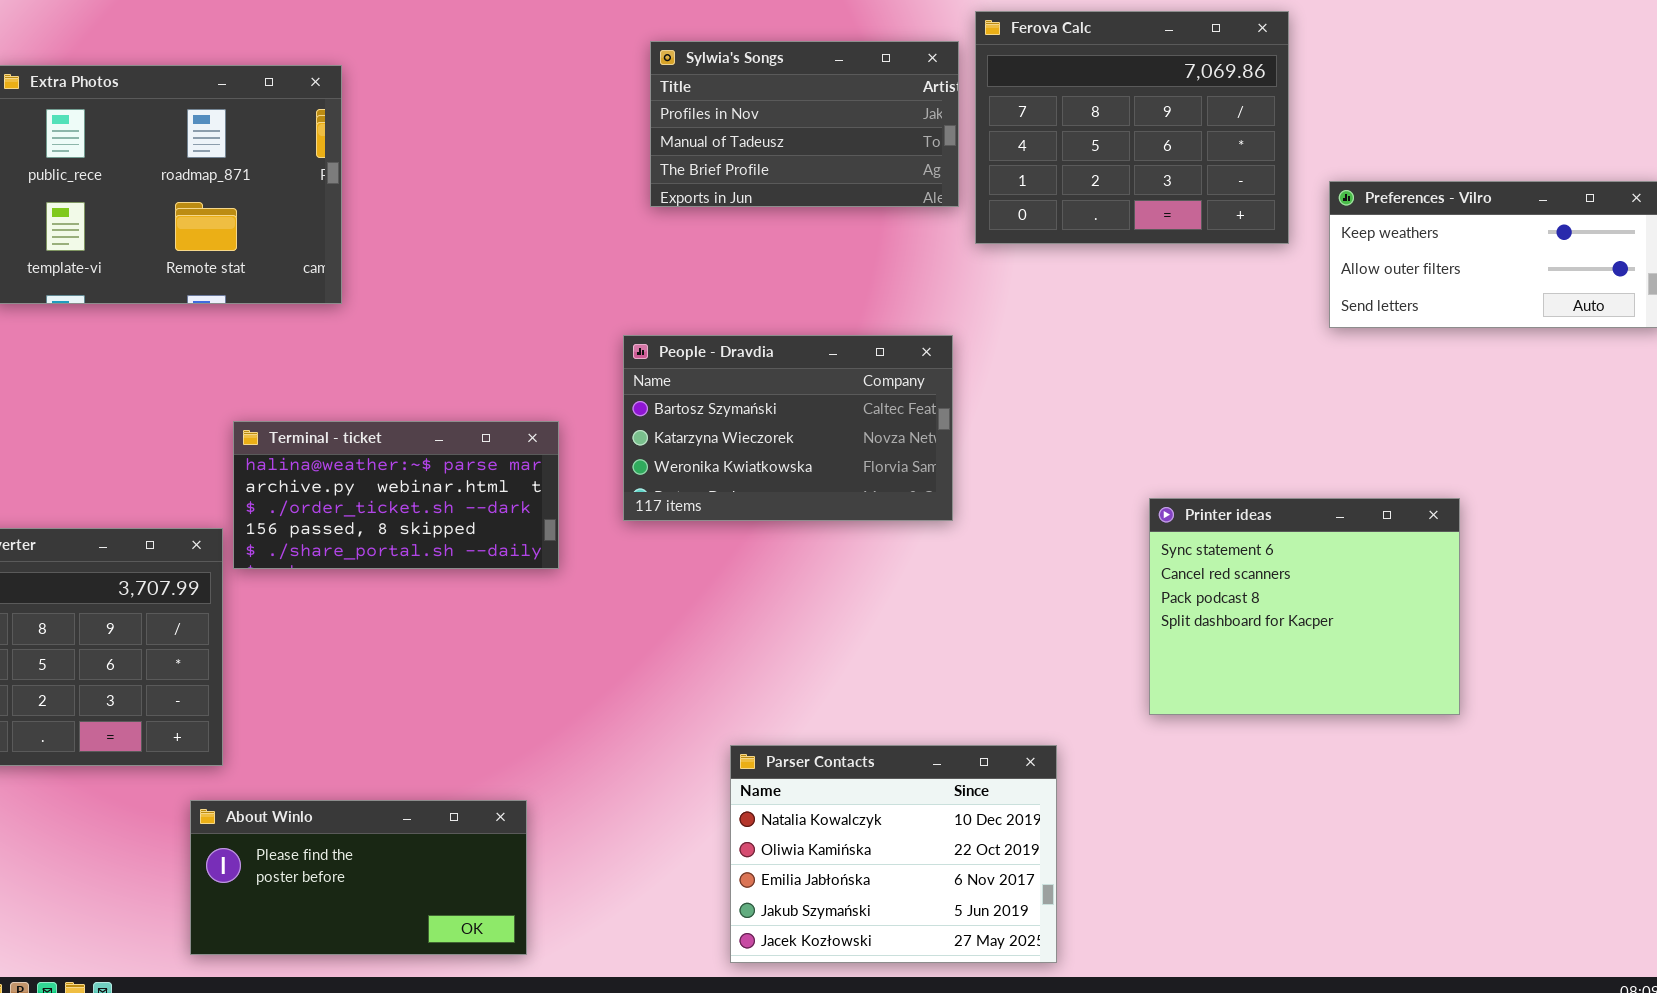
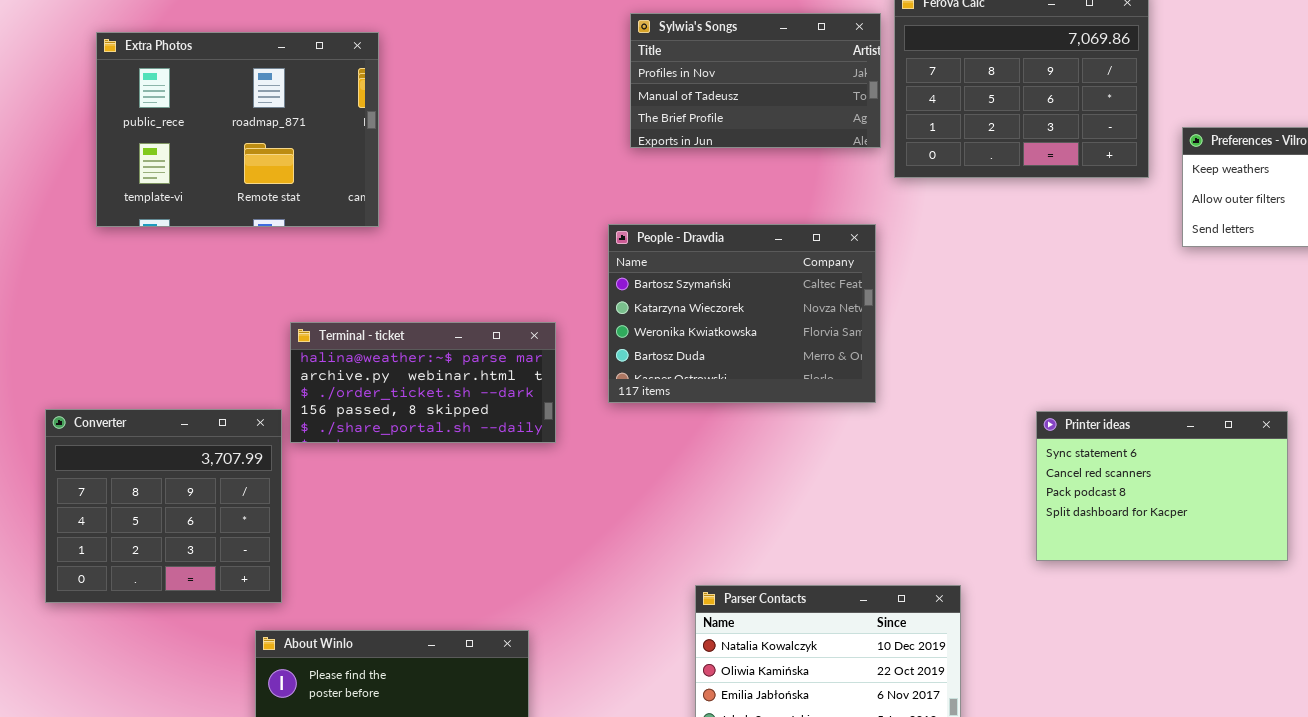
People - Dravdia: [623,335,953,521] -> [608,224,876,403], resized
Printer ideas: [1149,498,1460,715] -> [1036,411,1288,561], resized

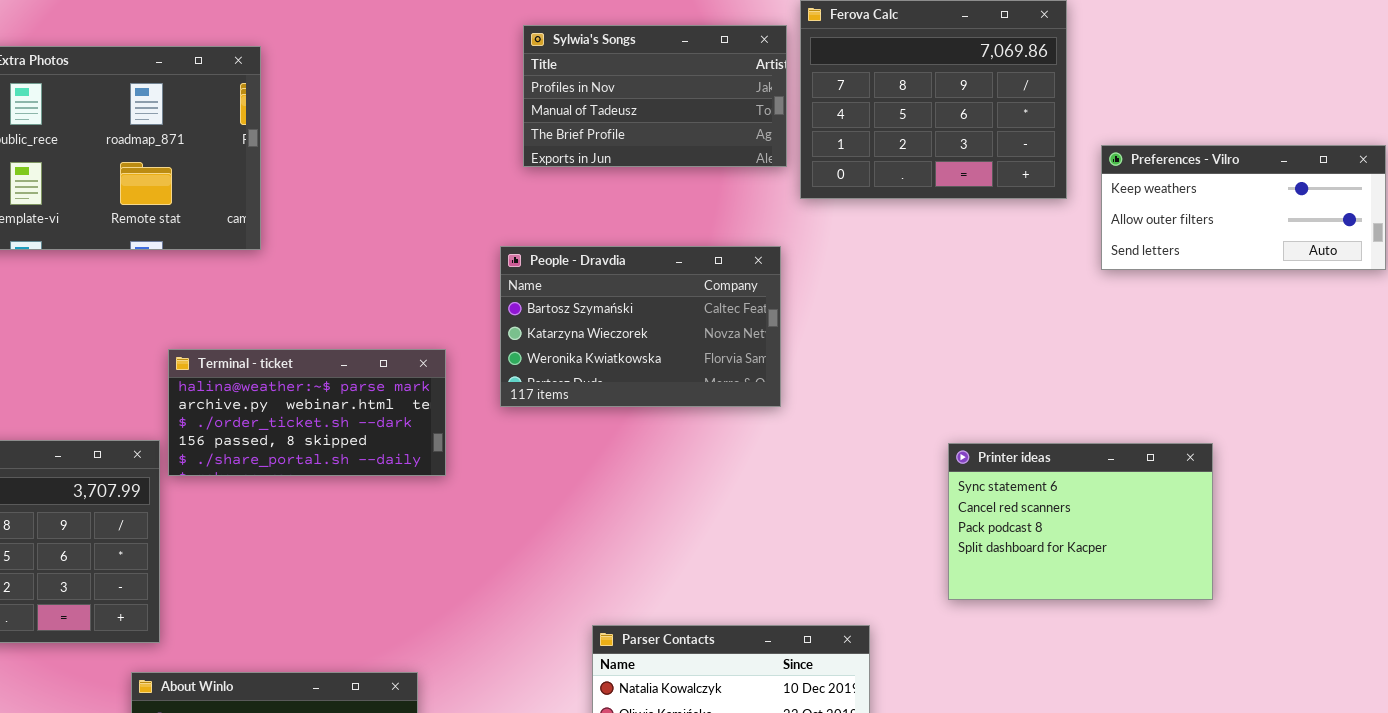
People - Dravdia: [608,224,876,403] -> [500,246,781,407], resized

